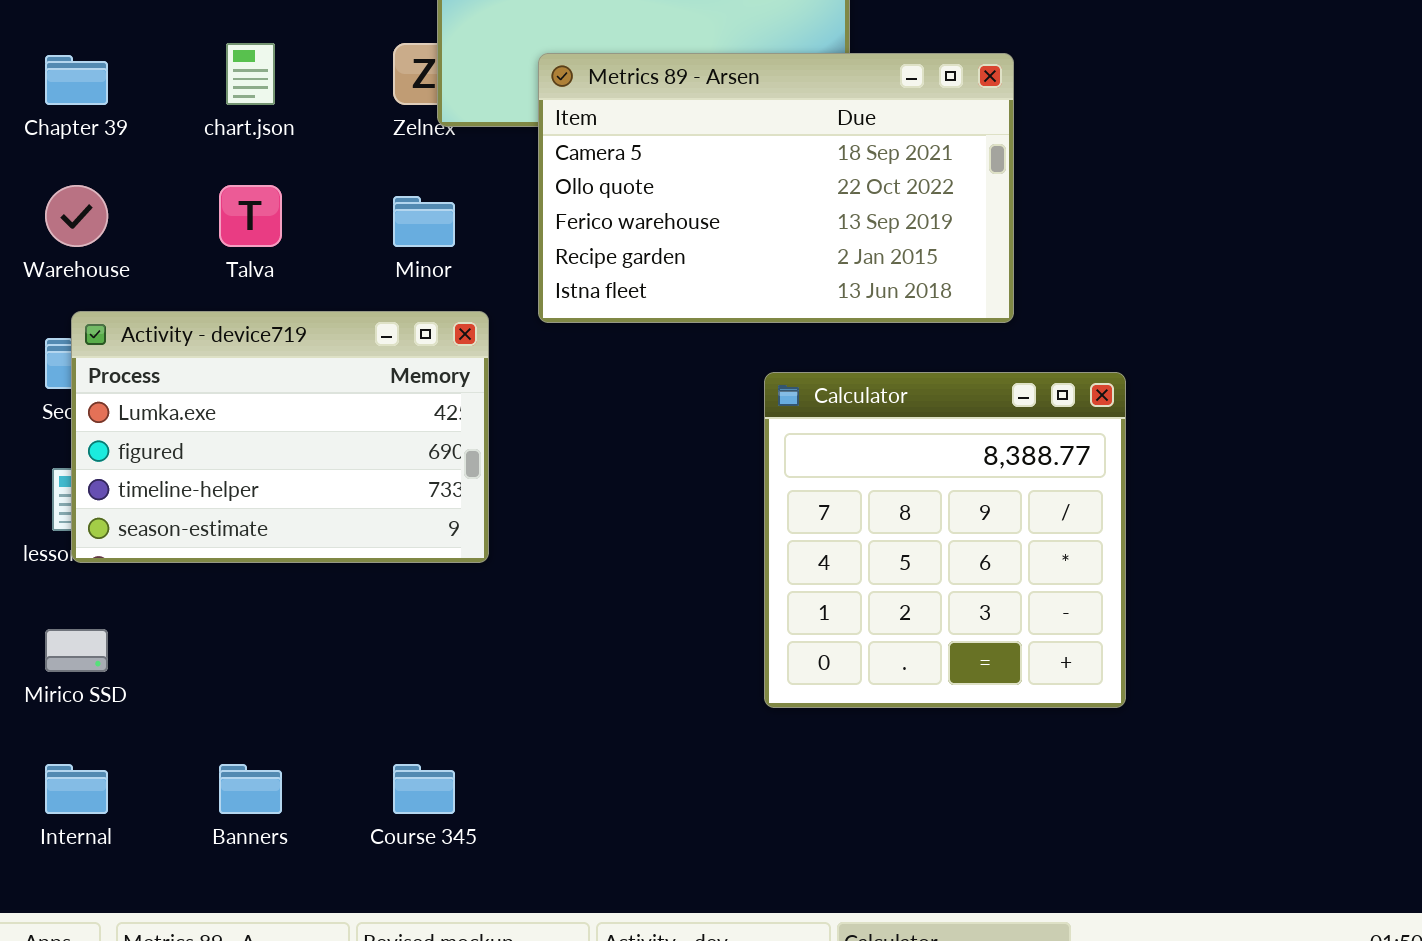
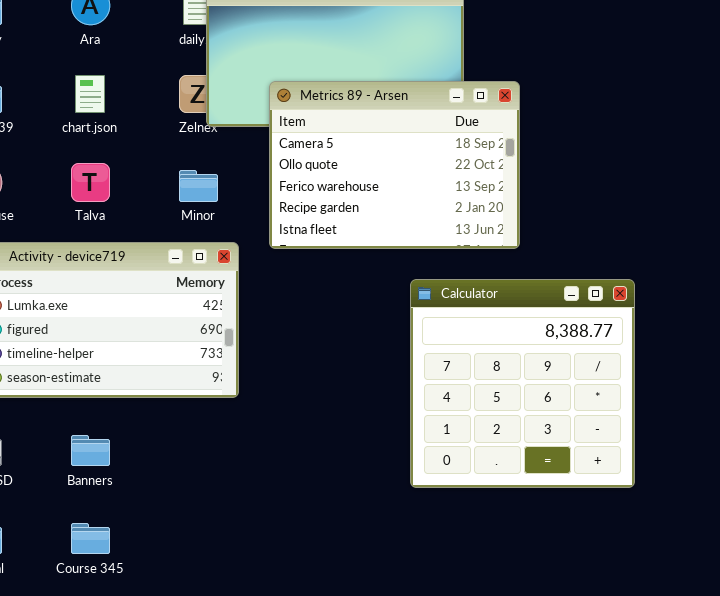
Metrics 89 - Arsen: [538,53,1014,323] -> [269,81,520,249], resized
Banners: [219,764,282,814] -> [71,435,110,466], moved
Course 345: [393,764,455,814] -> [71,523,110,554], moved

